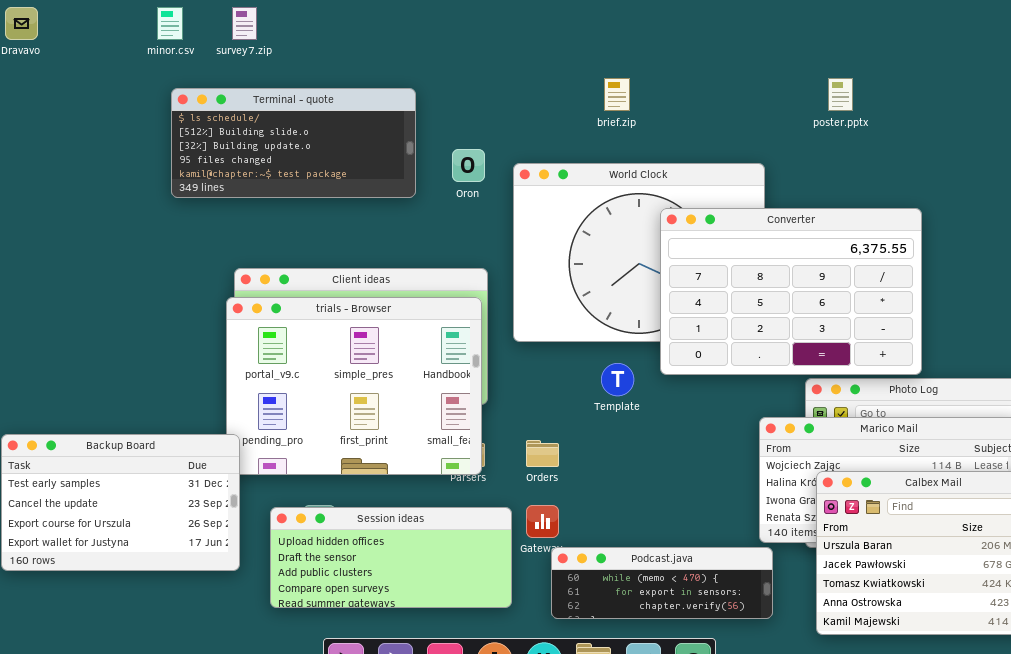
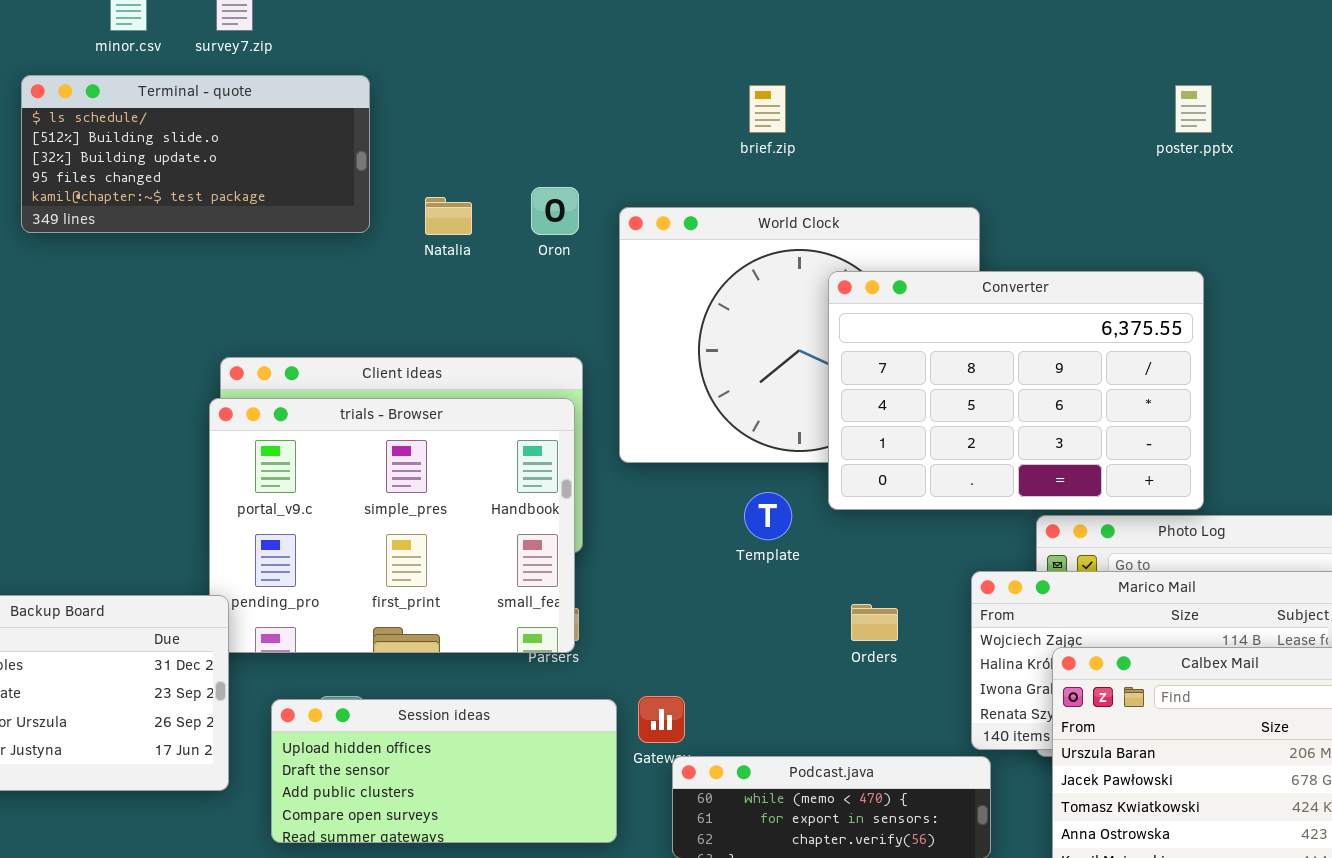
poster.pptx: [828,78,853,111] -> [1175,85,1212,133], moved
Terminal - quote: [171,88,416,198] -> [21,75,370,233], moved
Orders: [526,440,559,467] -> [851,604,898,641], moved

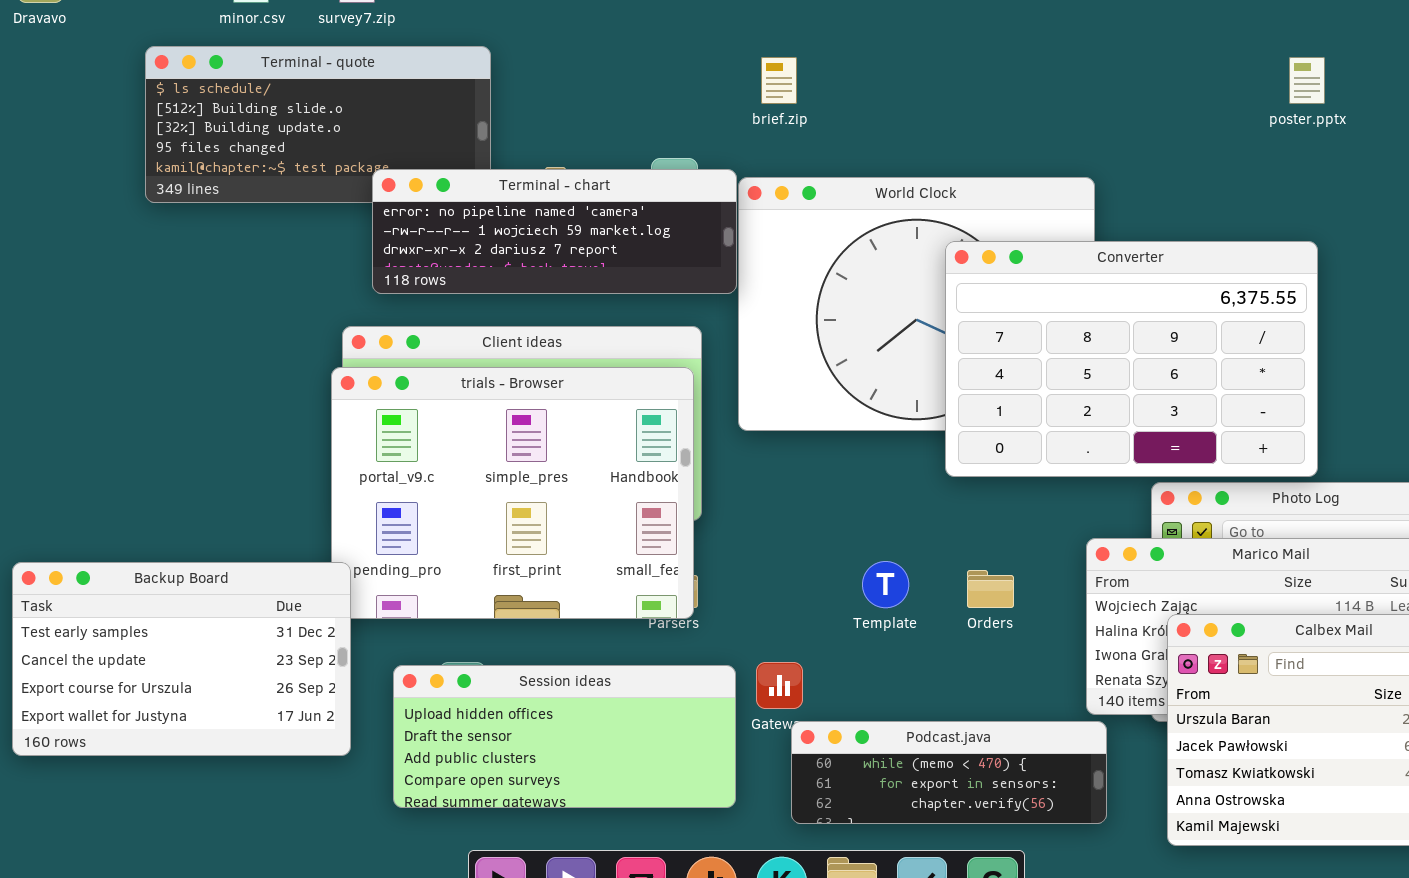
brief.zip: [749,85,786,133] -> [761,57,797,104], moved
Terminal - chart: none -> [372,169,737,294], opened
Template: [744,492,792,540] -> [862,561,909,608], moved

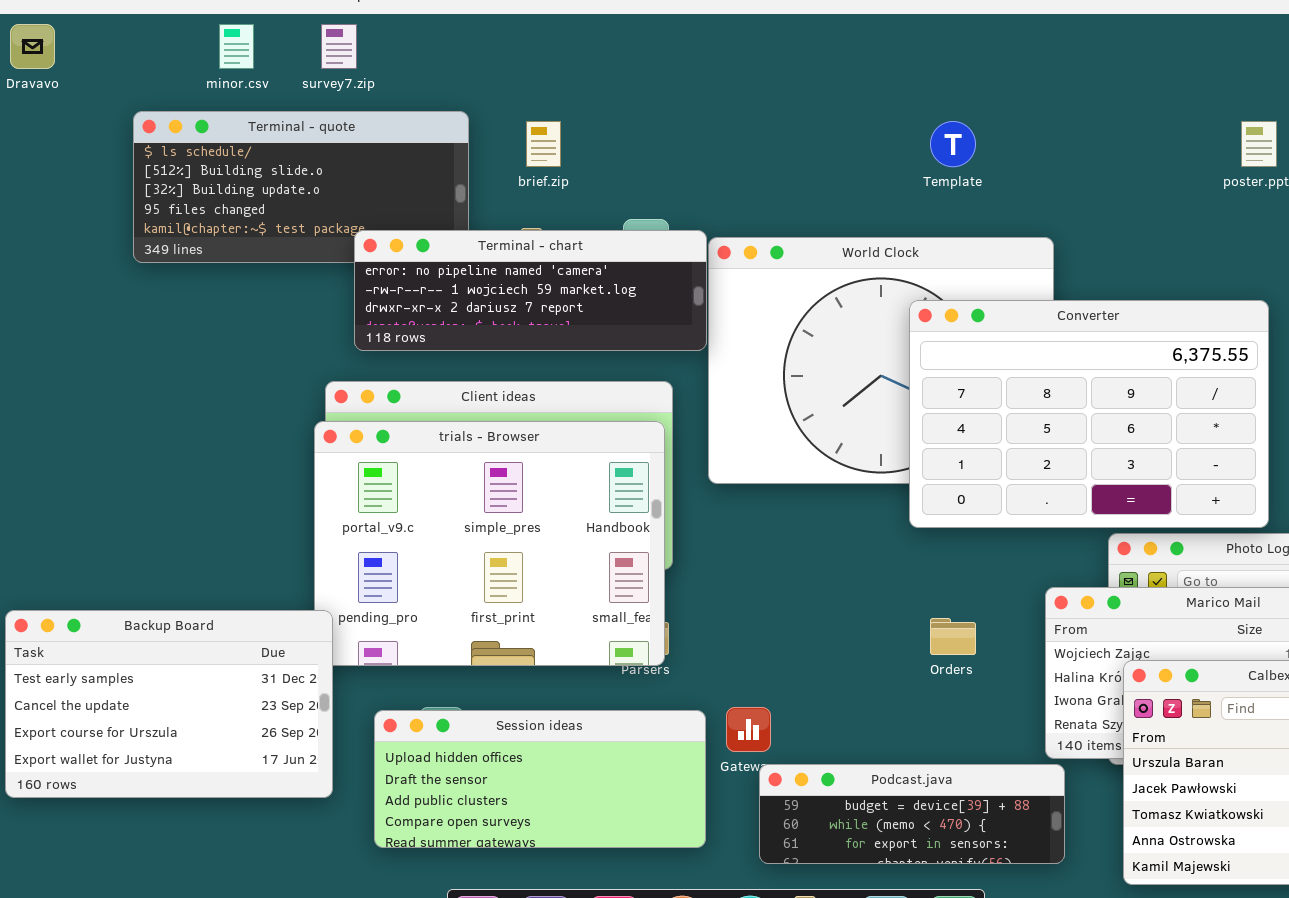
brief.zip: [761,57,797,104] -> [526,121,561,167], moved
Template: [862,561,909,608] -> [930,121,976,167], moved
Podcast.java: [791,721,1107,824] -> [759,764,1065,864], scrolled up 1 row

